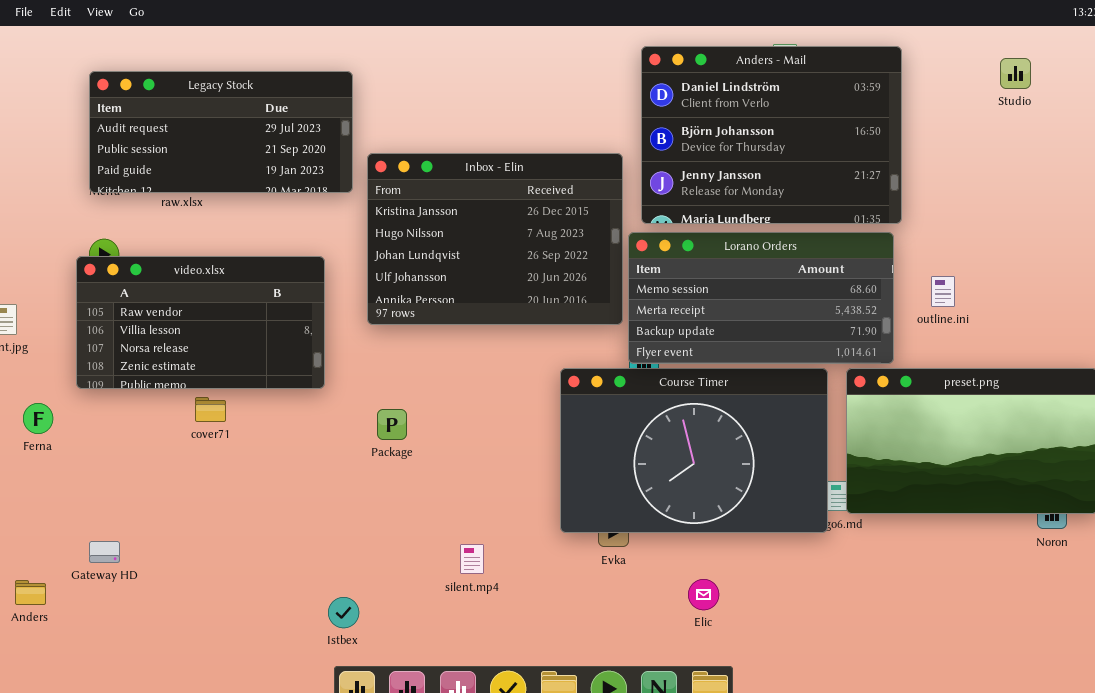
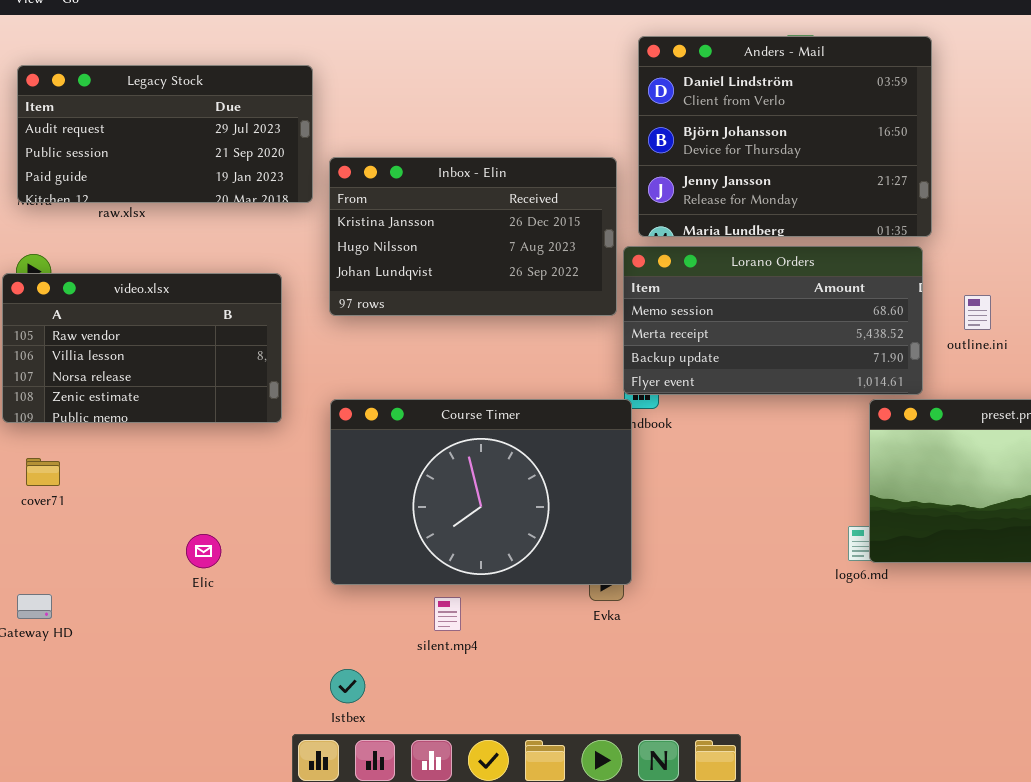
Inbox - Elin: [367,153,623,325] -> [329,157,617,316], resized
Course Timer: [560,368,828,533] -> [330,399,632,585], moved
cover71: [195,397,226,422] -> [26,458,60,486], moved
Elic: [688,579,719,610] -> [186,534,221,568], moved
Istbex: [328,597,359,628] -> [330,669,365,703], moved

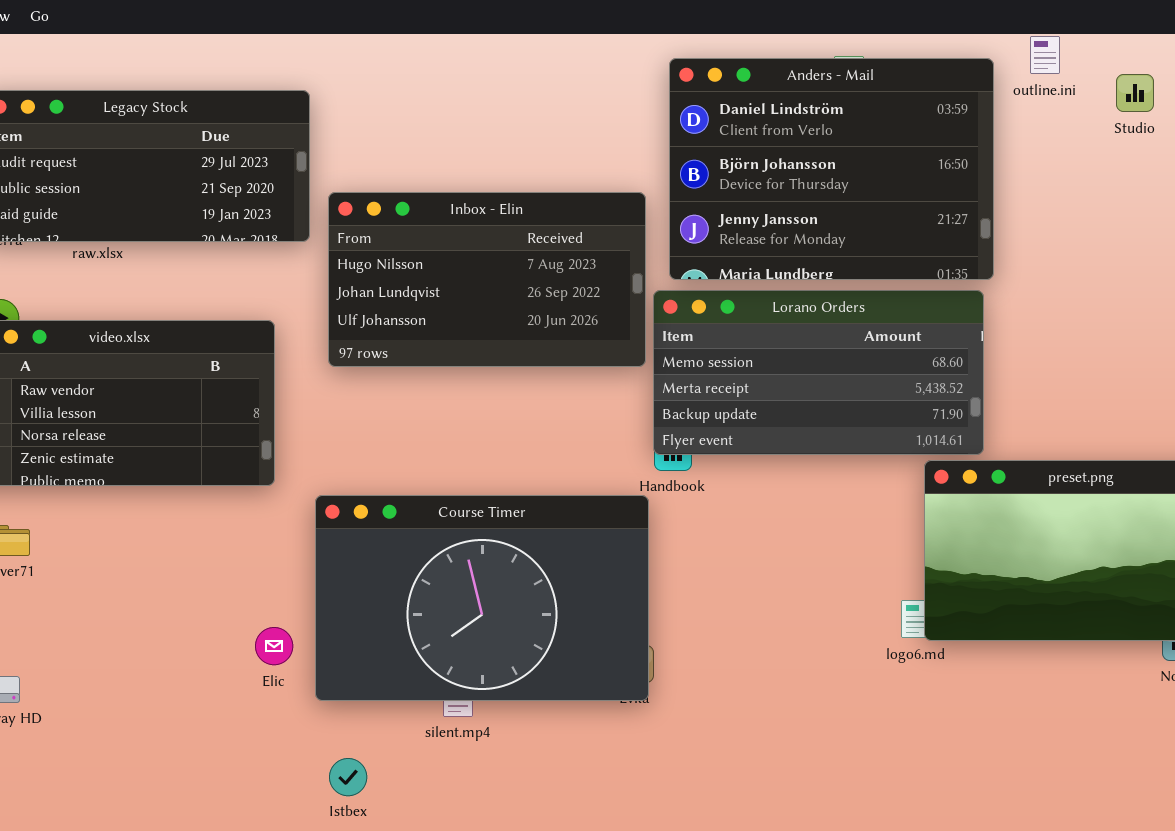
Inbox - Elin: [329,157,617,316] -> [328,192,646,367], scrolled down 1 row
outline.ini: [964,295,991,330] -> [1030,36,1060,74], moved
Course Timer: [330,399,632,585] -> [315,495,649,701], moved
Elic: [186,534,221,568] -> [255,627,293,665], moved

